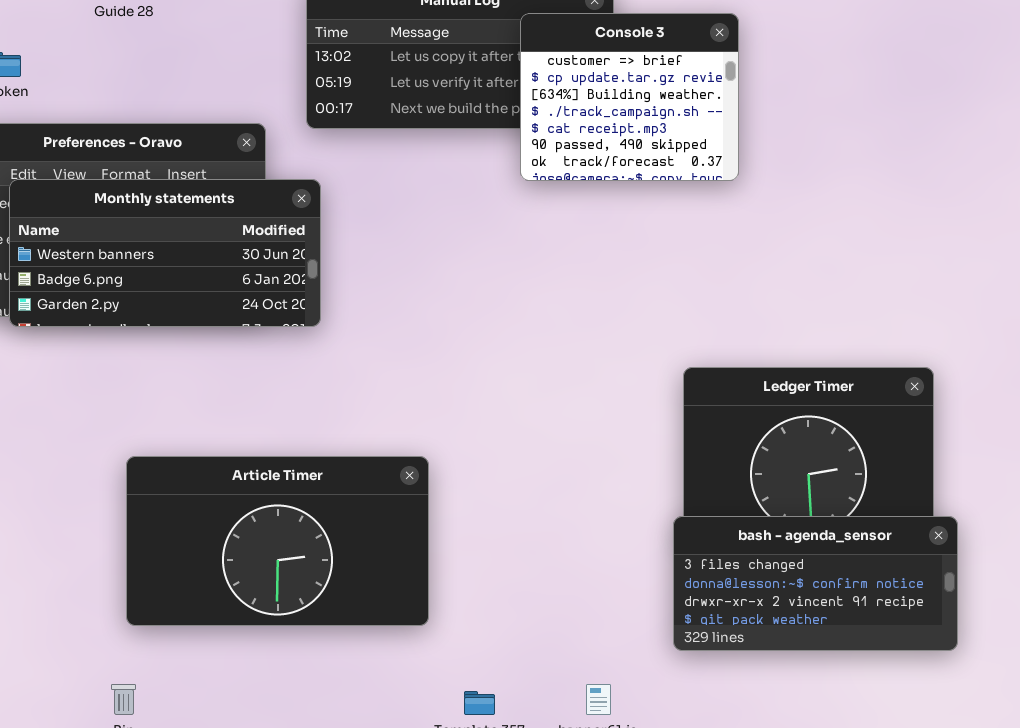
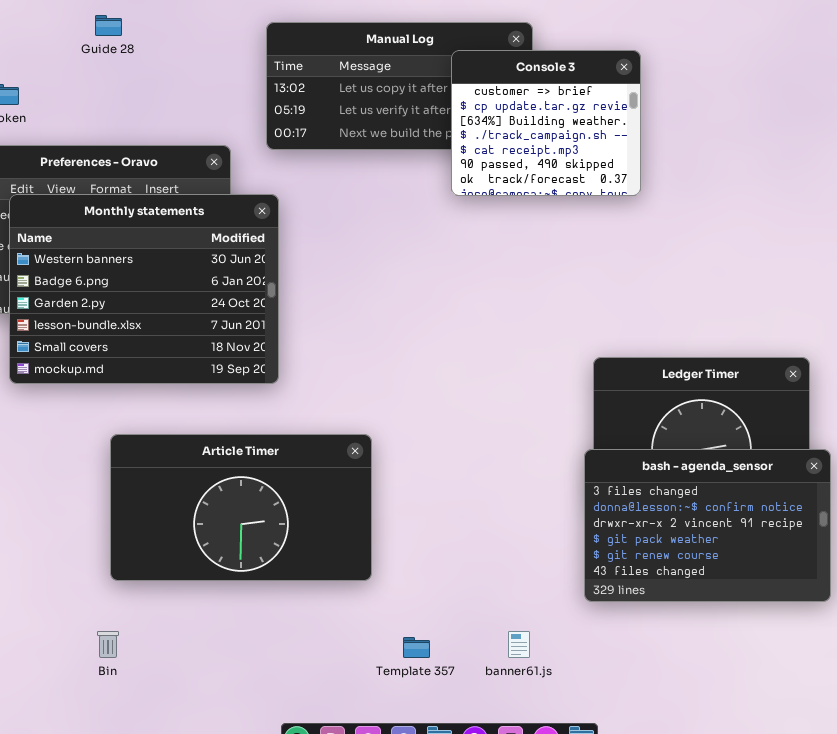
Monthly statements: [9,179,321,327] -> [9,194,279,384], resized
bash - agenda_sensor: [673,516,958,651] -> [584,449,831,602], resized

